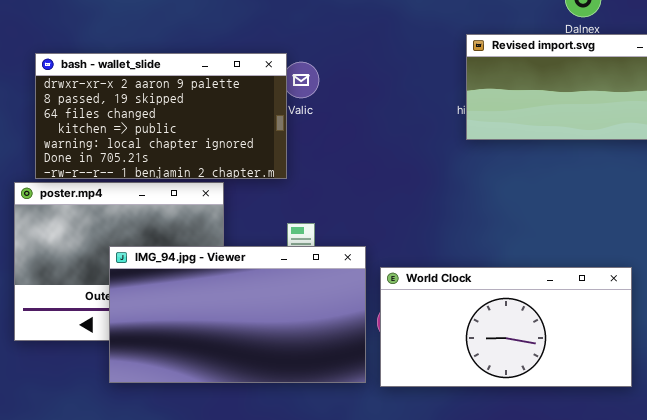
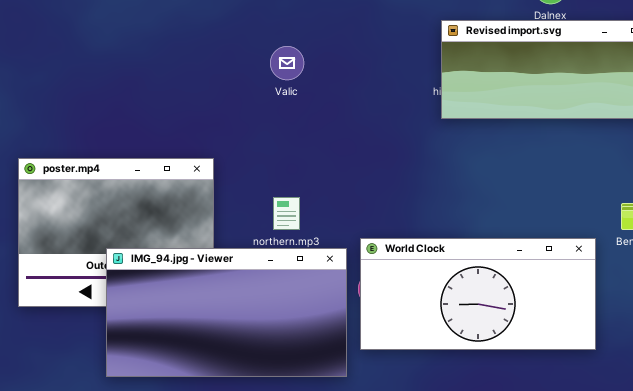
bash - wallet_slide: [35,53,287,179] -> none, closed
IMG_94.jpg - Viewer: [109,246,366,383] -> [106,248,347,377], moved

